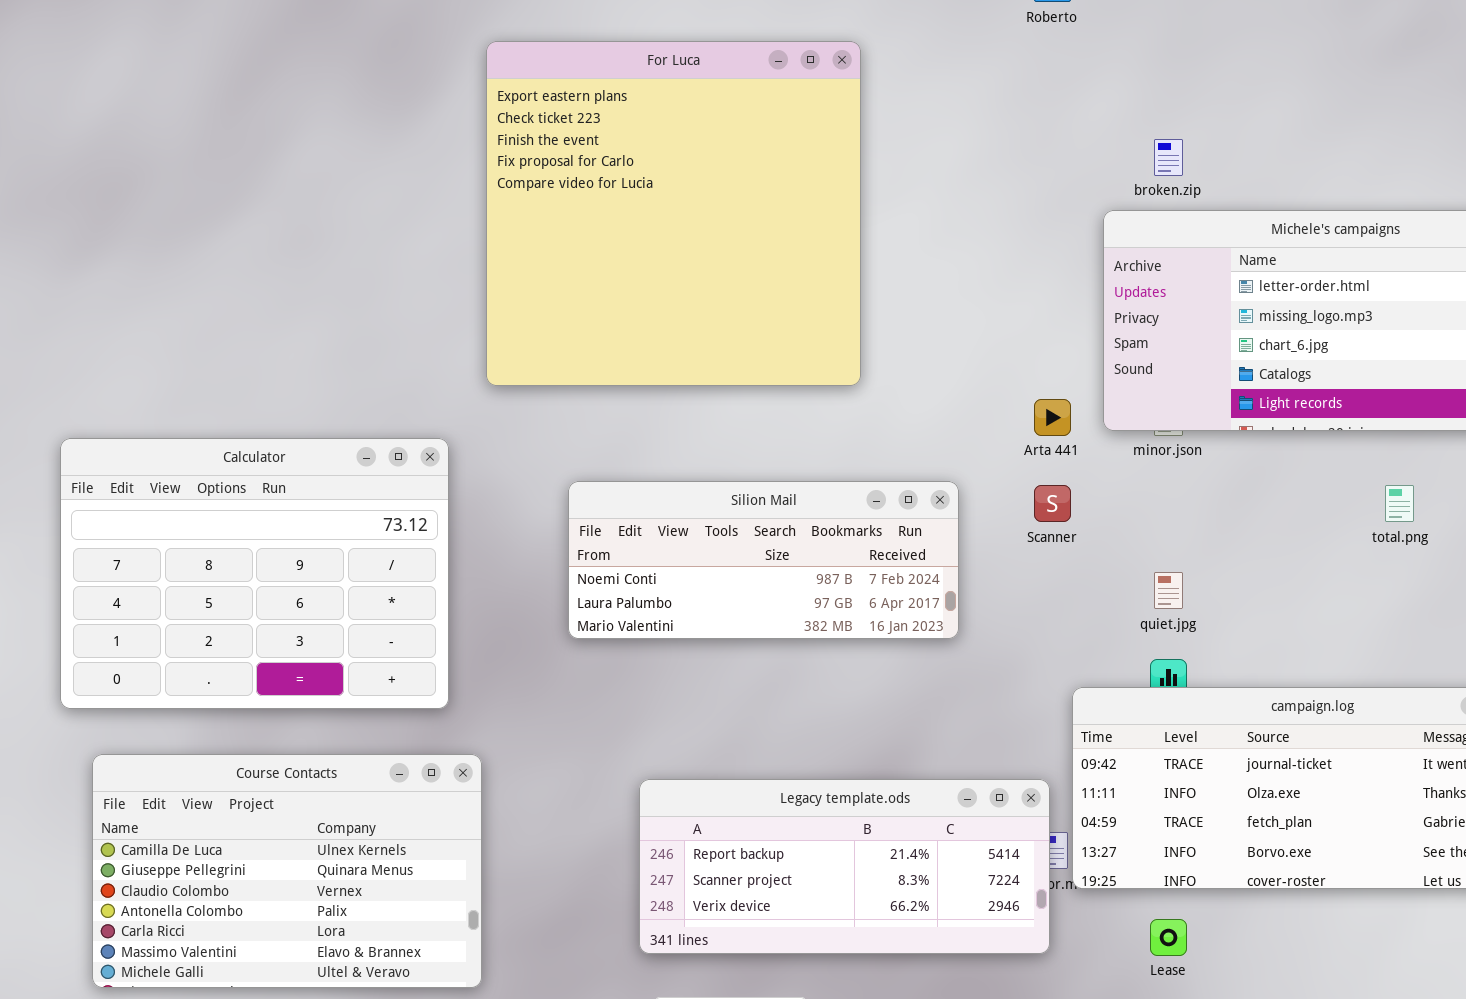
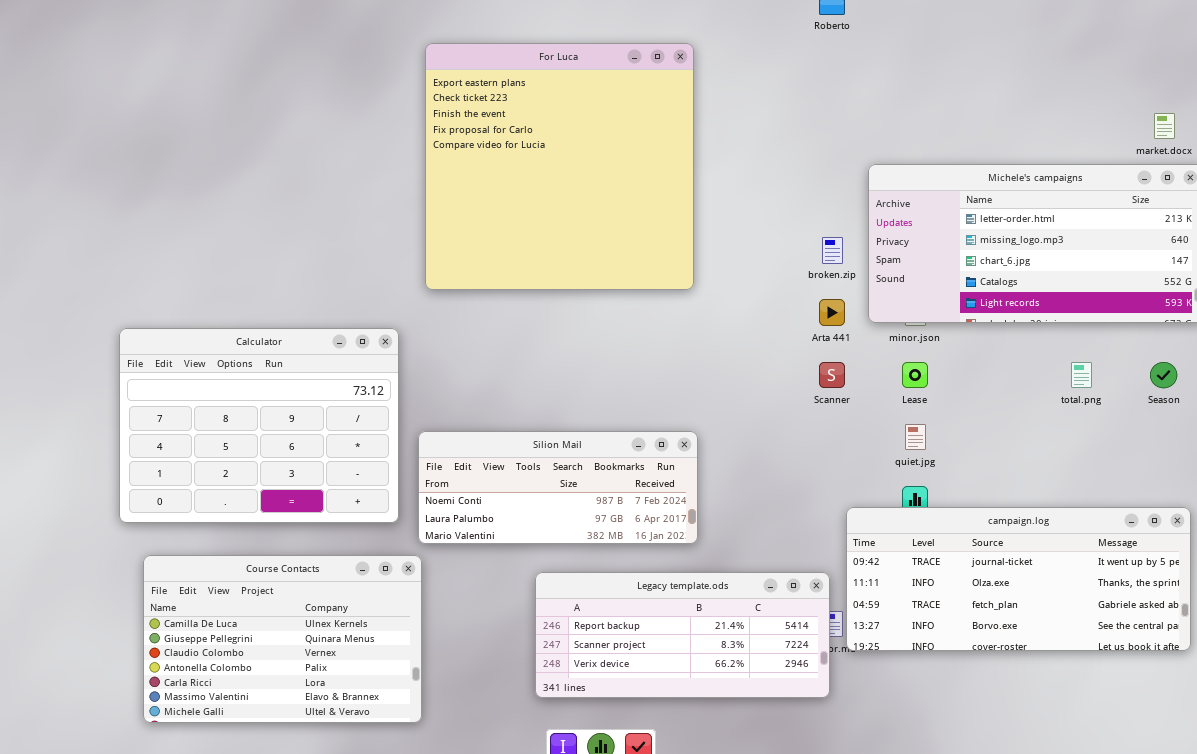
broken.zip: [1154,139,1183,176] -> [822,237,843,264], moved
Silion Mail: [568,481,959,639] -> [418,431,698,544], moved
Lease: [1150,919,1187,956] -> [902,362,928,388], moved

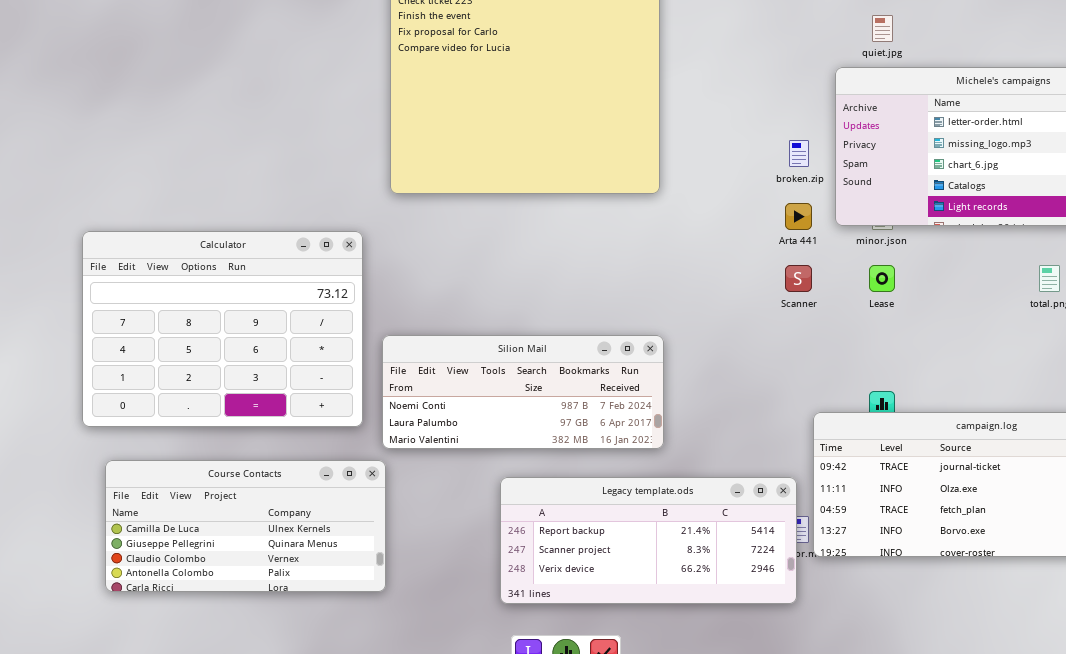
quiet.jpg: [905,424,926,450] -> [872,15,893,42], moved
Course Contacts: [143,555,422,723] -> [105,460,386,592], resized

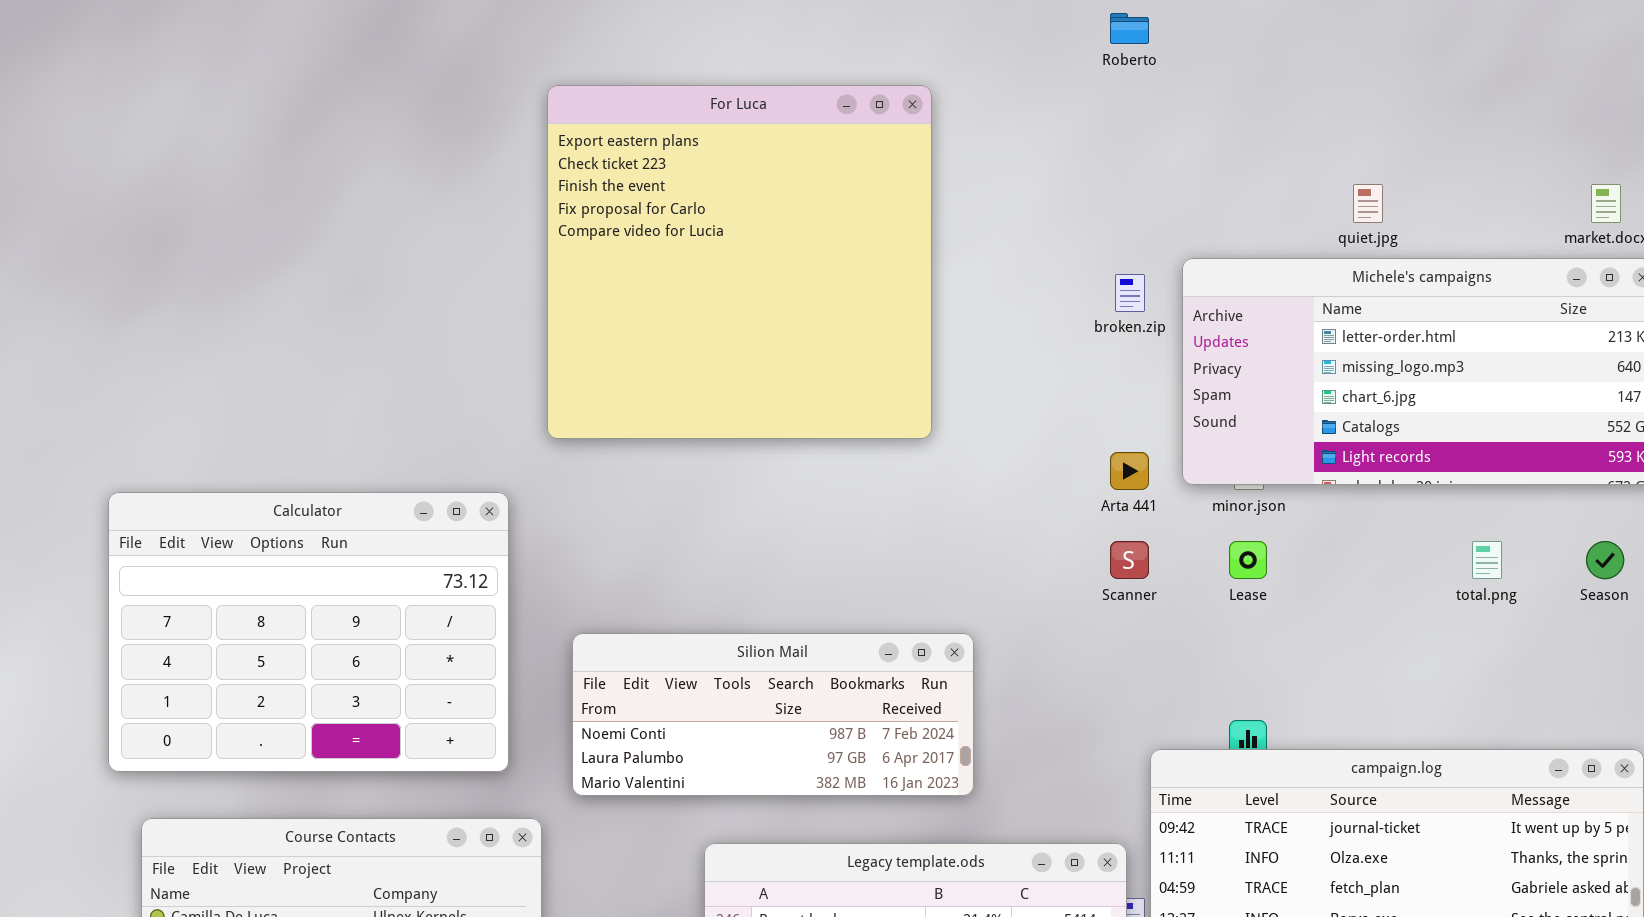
quiet.jpg: [872,15,893,42] -> [1353,184,1383,223], moved
broken.zip: [789,140,809,167] -> [1115,274,1145,312], moved
Silion Mail: [382,335,664,449] -> [572,633,974,796], moved

